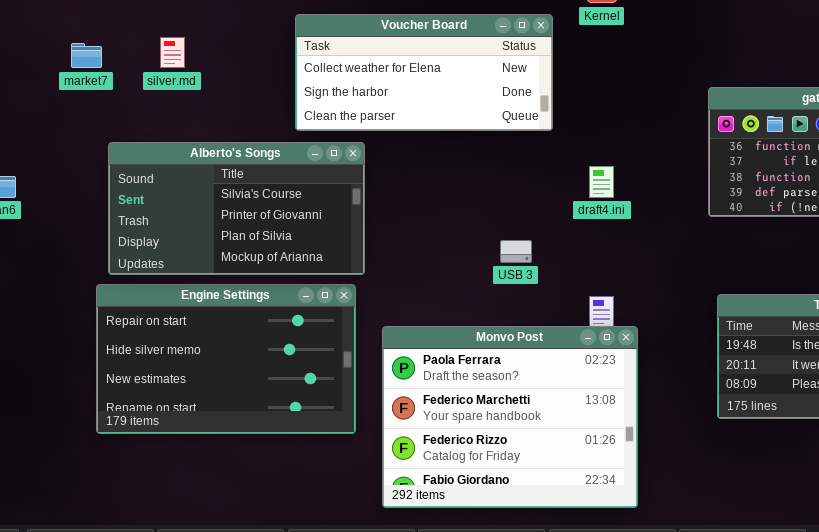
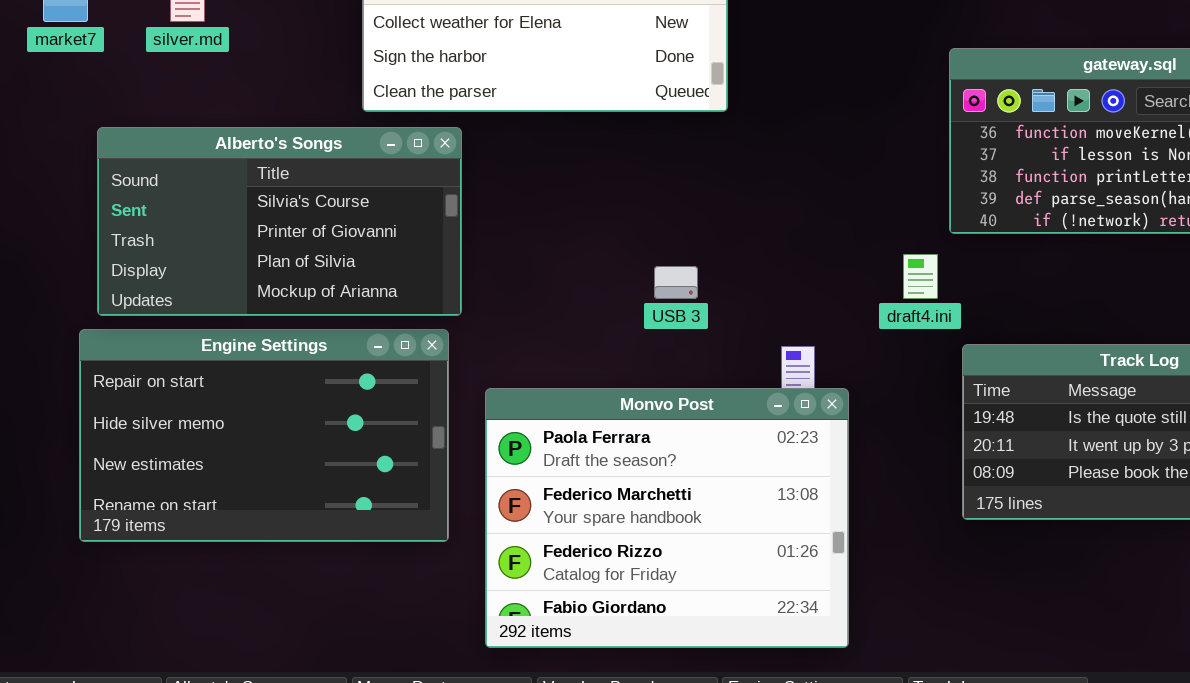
draft4.ini: [589,166,614,198] -> [903,254,938,299], moved

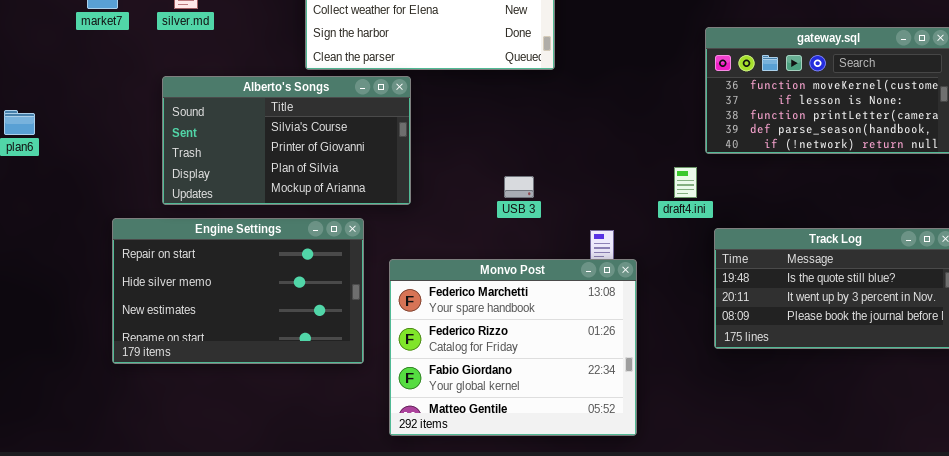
Alberto's Songs: [97,127,462,316] -> [162,76,411,205], moved
Monvo Post: [485,388,849,648] -> [389,259,637,436], scrolled down 1 row

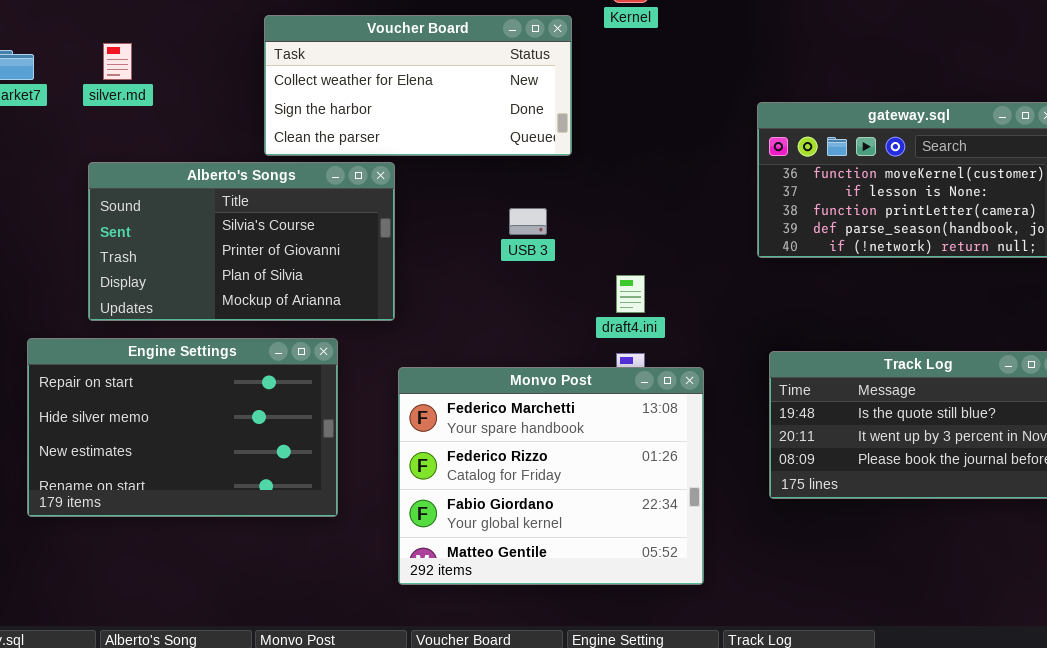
draft4.ini: [674,167,697,198] -> [616,275,645,313], moved
USB 3: [504,176,534,198] -> [509,208,547,235], moved
Monvo Post: [389,259,637,436] -> [398,367,704,585], moved

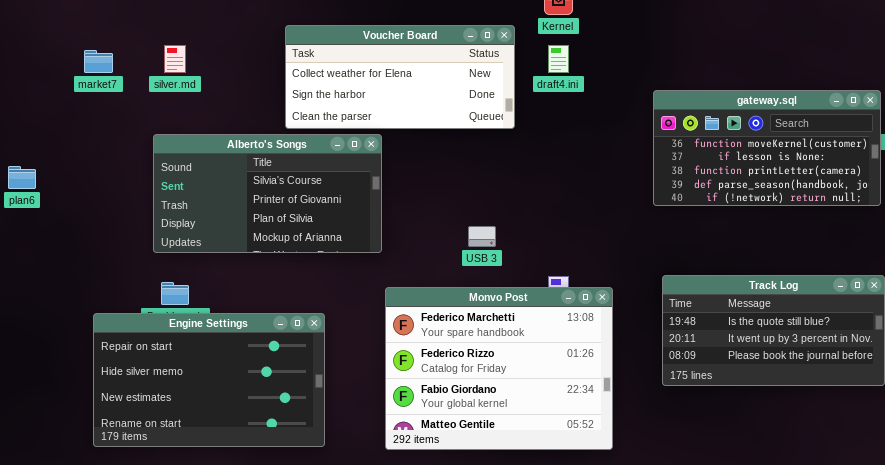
USB 3: [509,208,547,235] -> [468,226,496,247], moved
draft4.ini: [616,275,645,313] -> [548,45,569,73], moved
Engine Settings: [27,338,338,517] -> [93,313,325,447], moved

